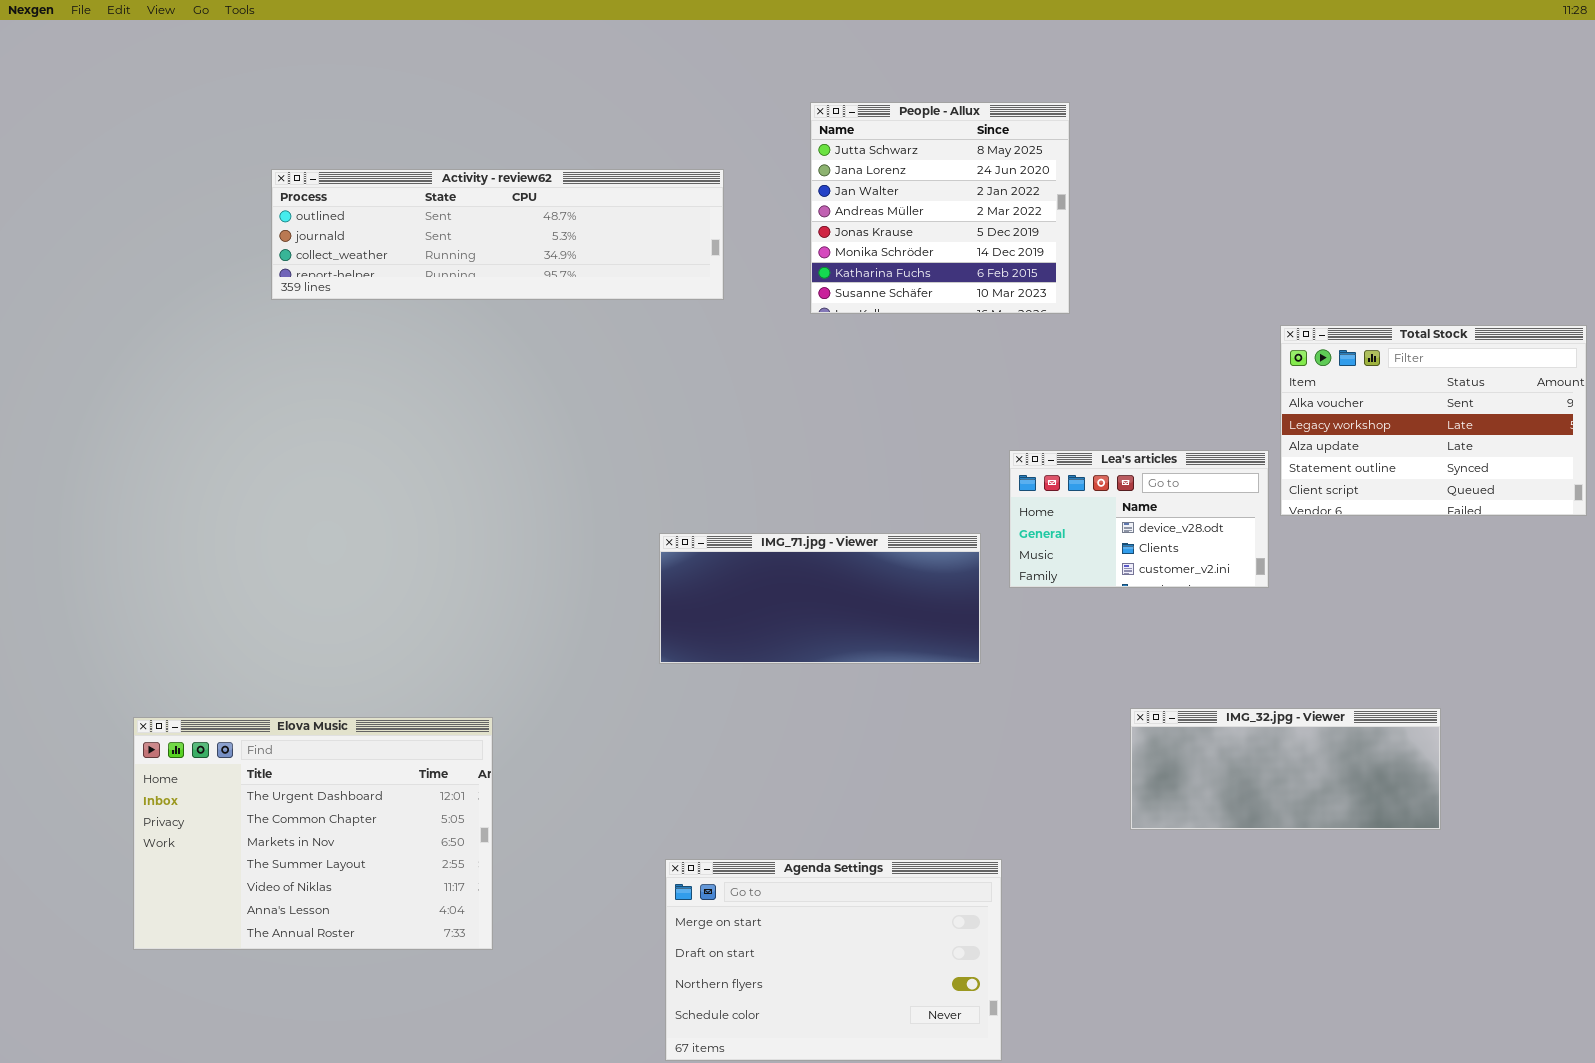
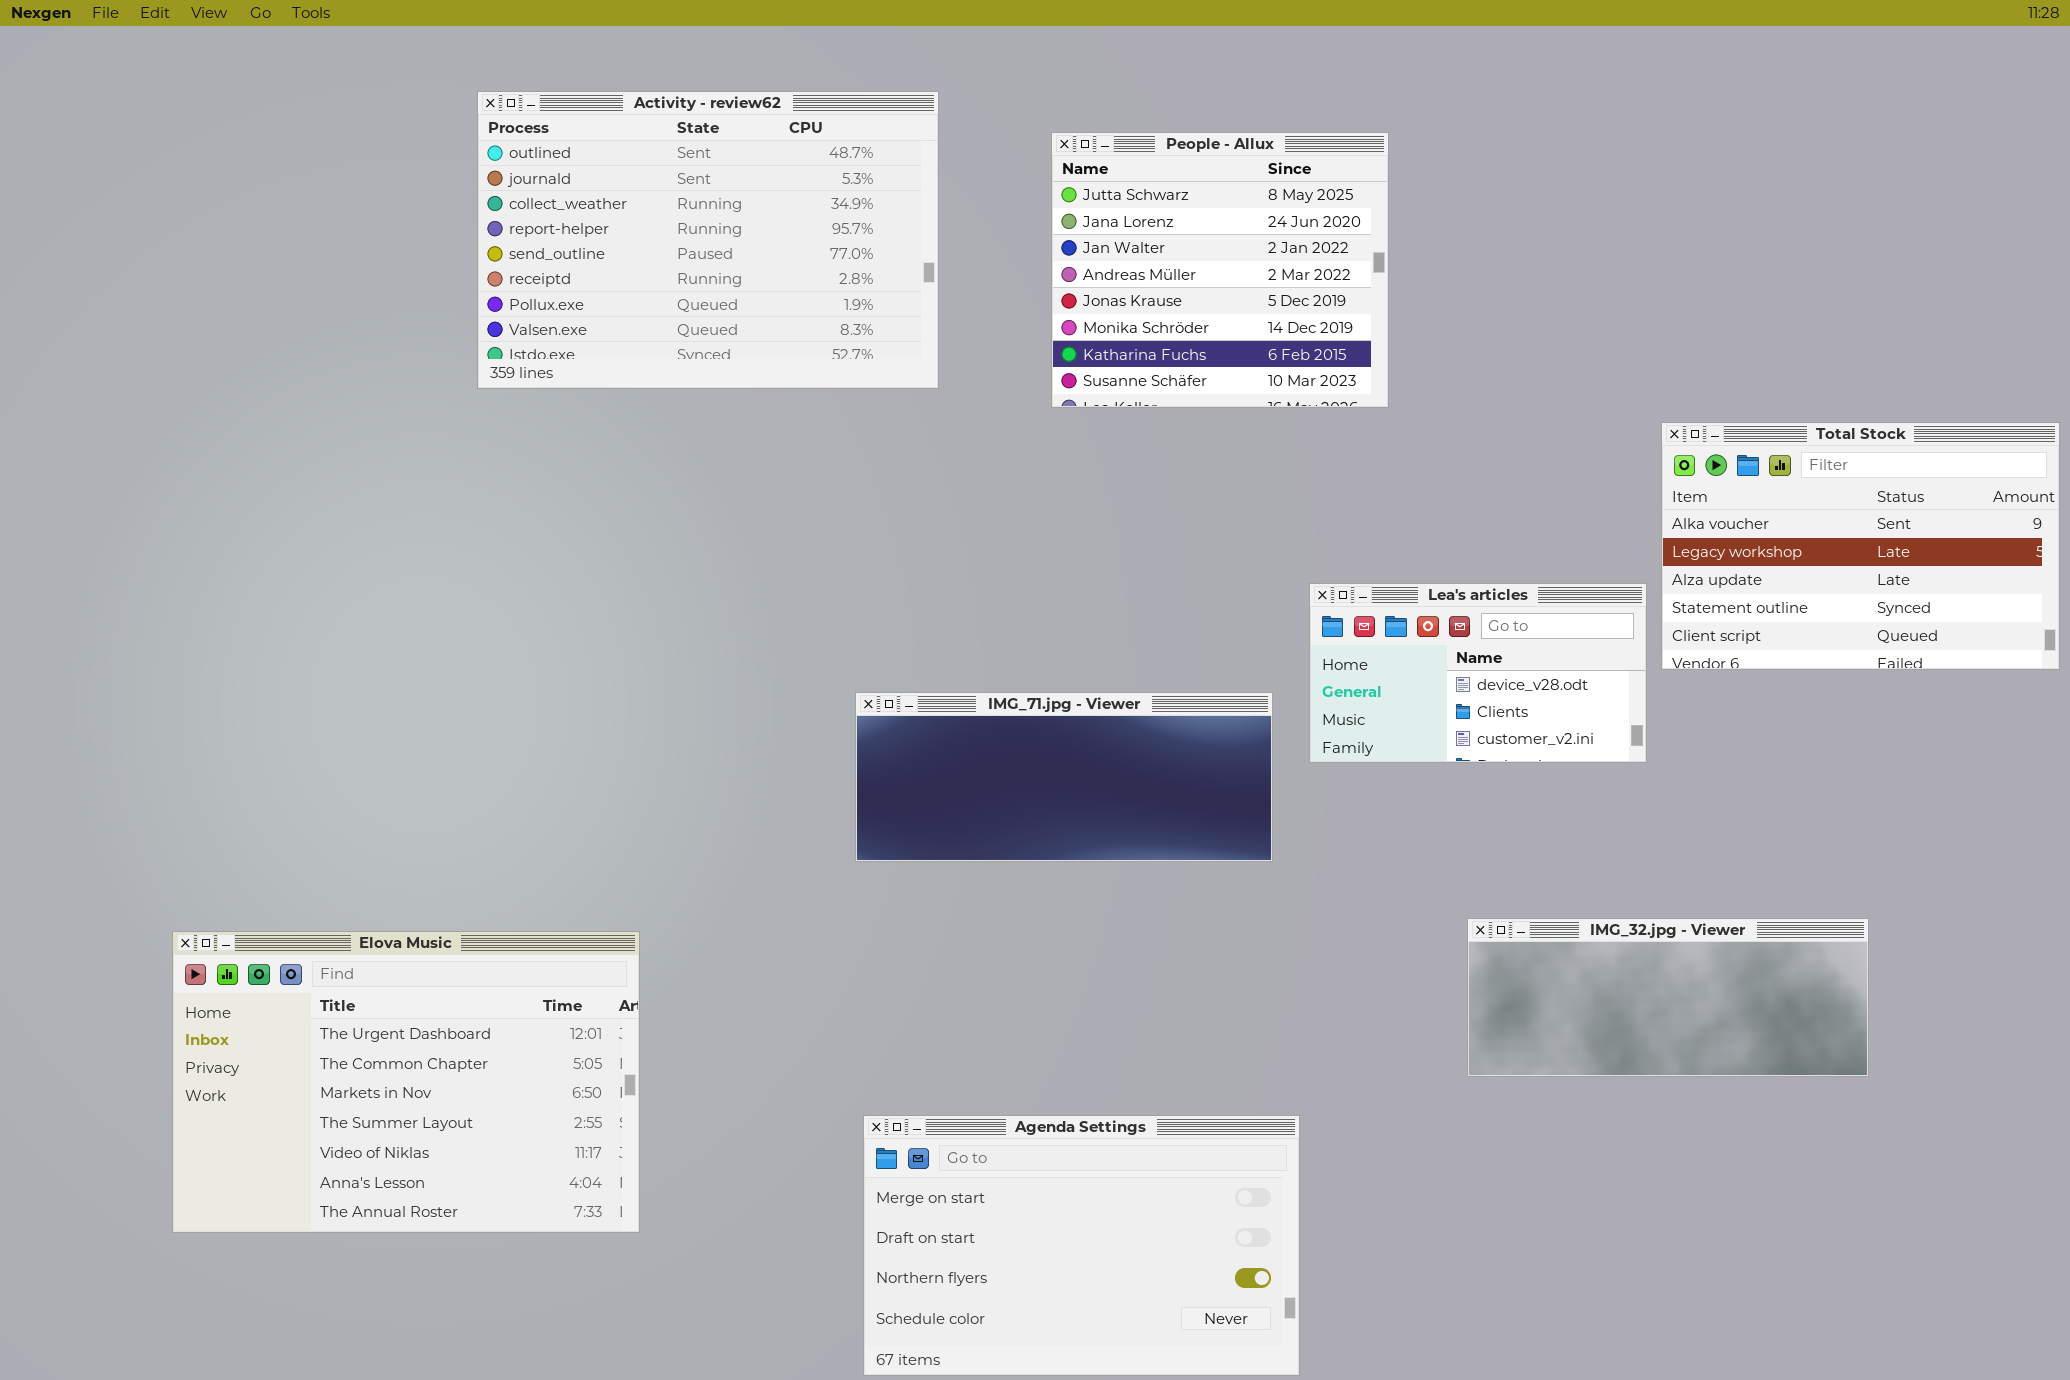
Activity - review62: [271,169,724,300] -> [477,91,939,389], resized

